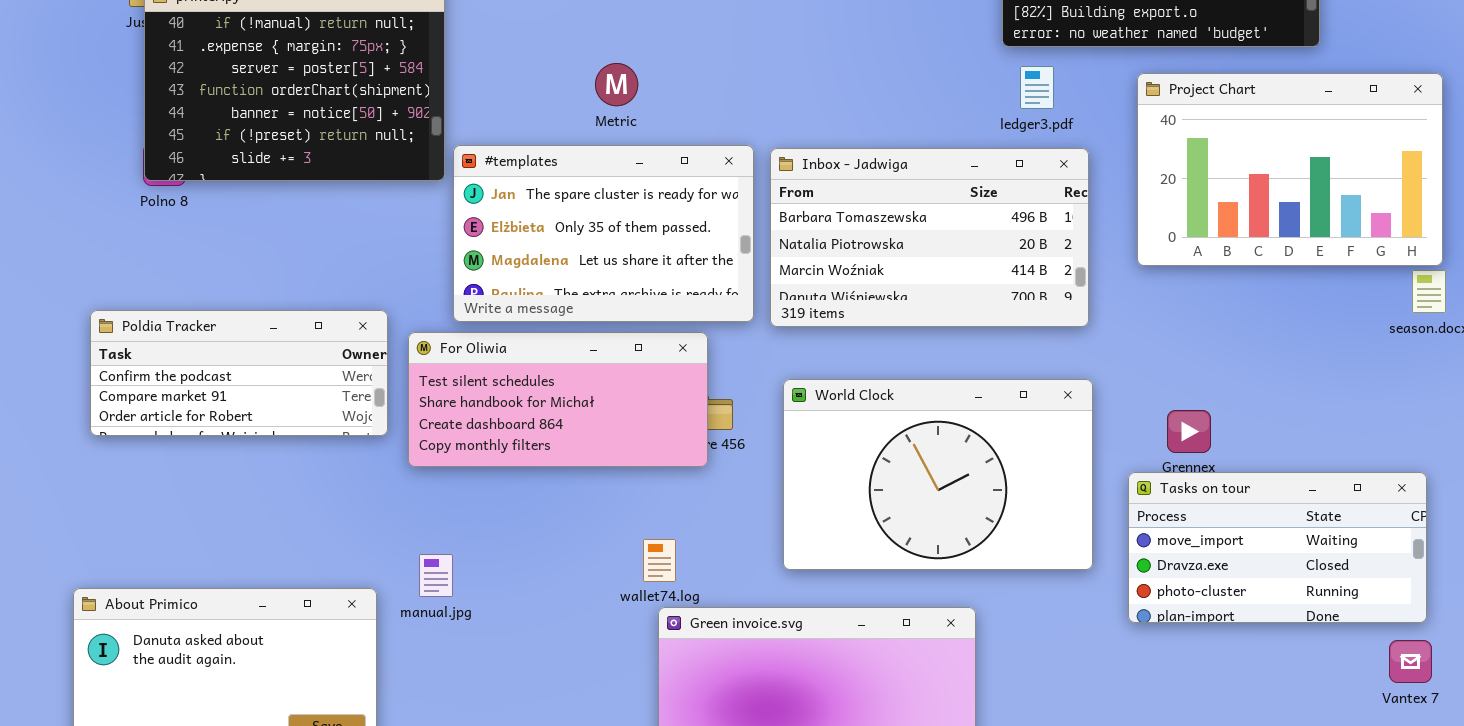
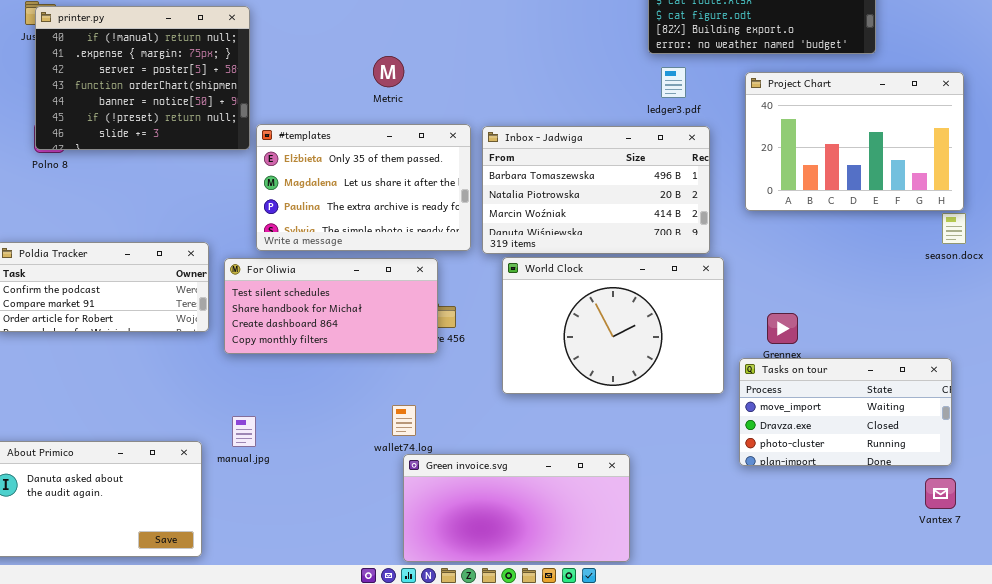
Metric: [595,63,638,106] -> [373,56,404,87], moved
#templates: [453,145,754,322] -> [256,124,471,251], scrolled down 1 row
World Clock: [783,379,1093,570] -> [502,257,724,394], moved

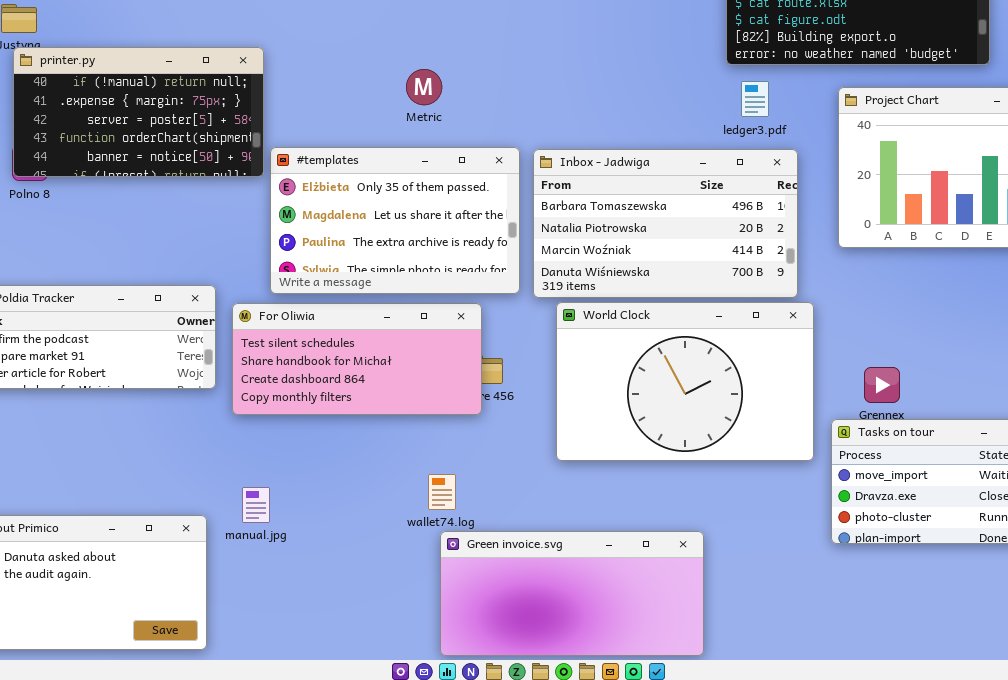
printer.py: [35,6,250,150] -> [13,47,264,177], resized

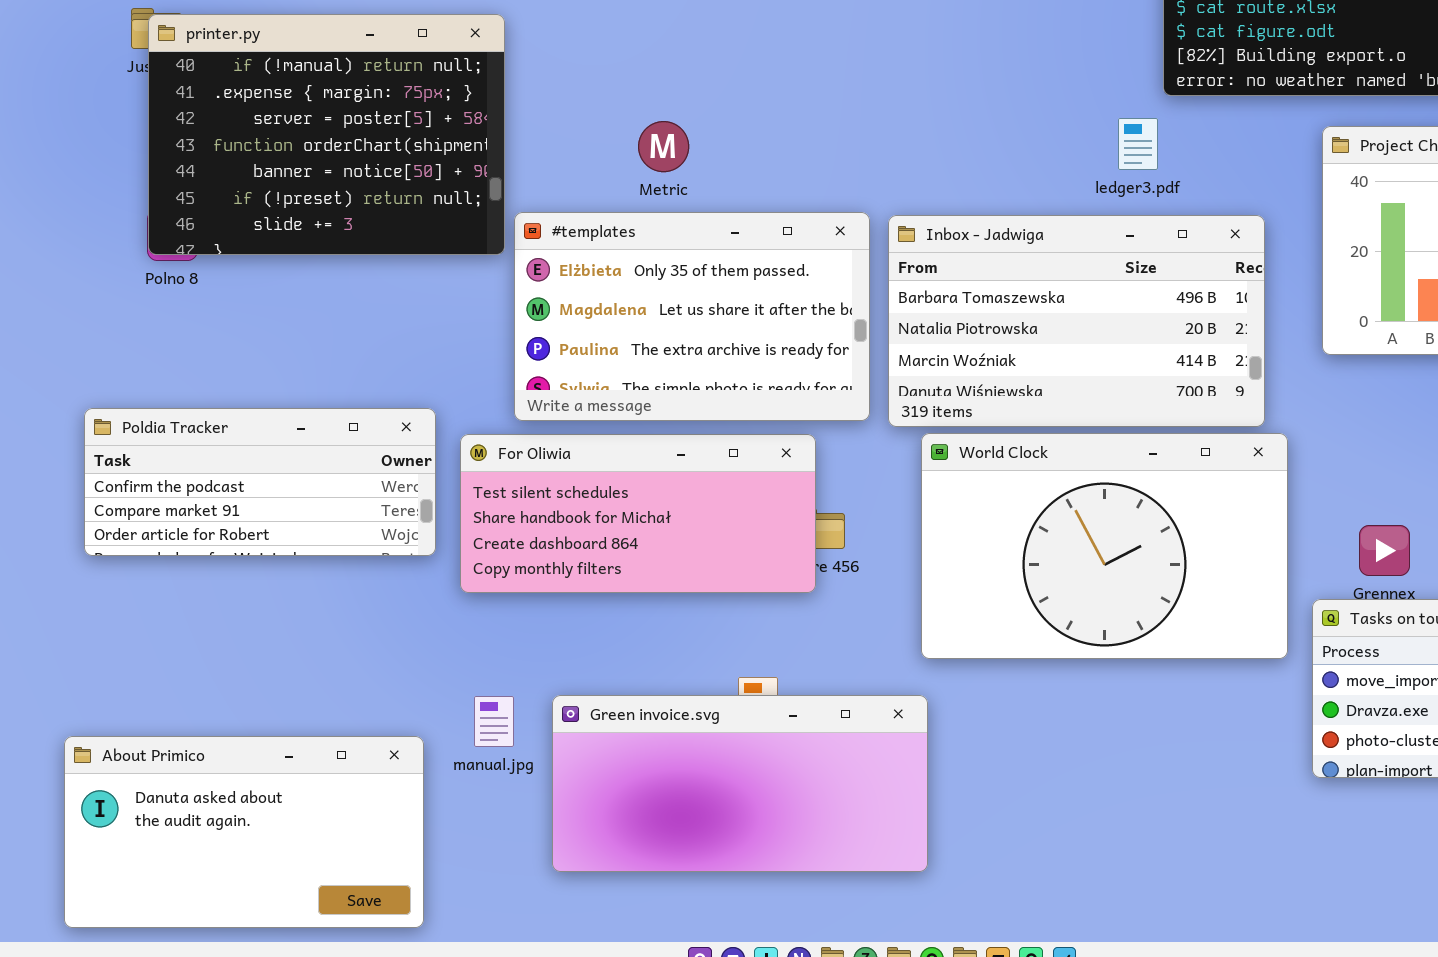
printer.py: [13,47,264,177] -> [148,14,505,255], resized
Metric: [406,69,442,105] -> [638,121,689,172], moved
ledger3.pdf: [741,81,769,117] -> [1118,118,1158,170], moved
Green invoice.svg: [440,531,704,656] -> [552,695,928,872], moved

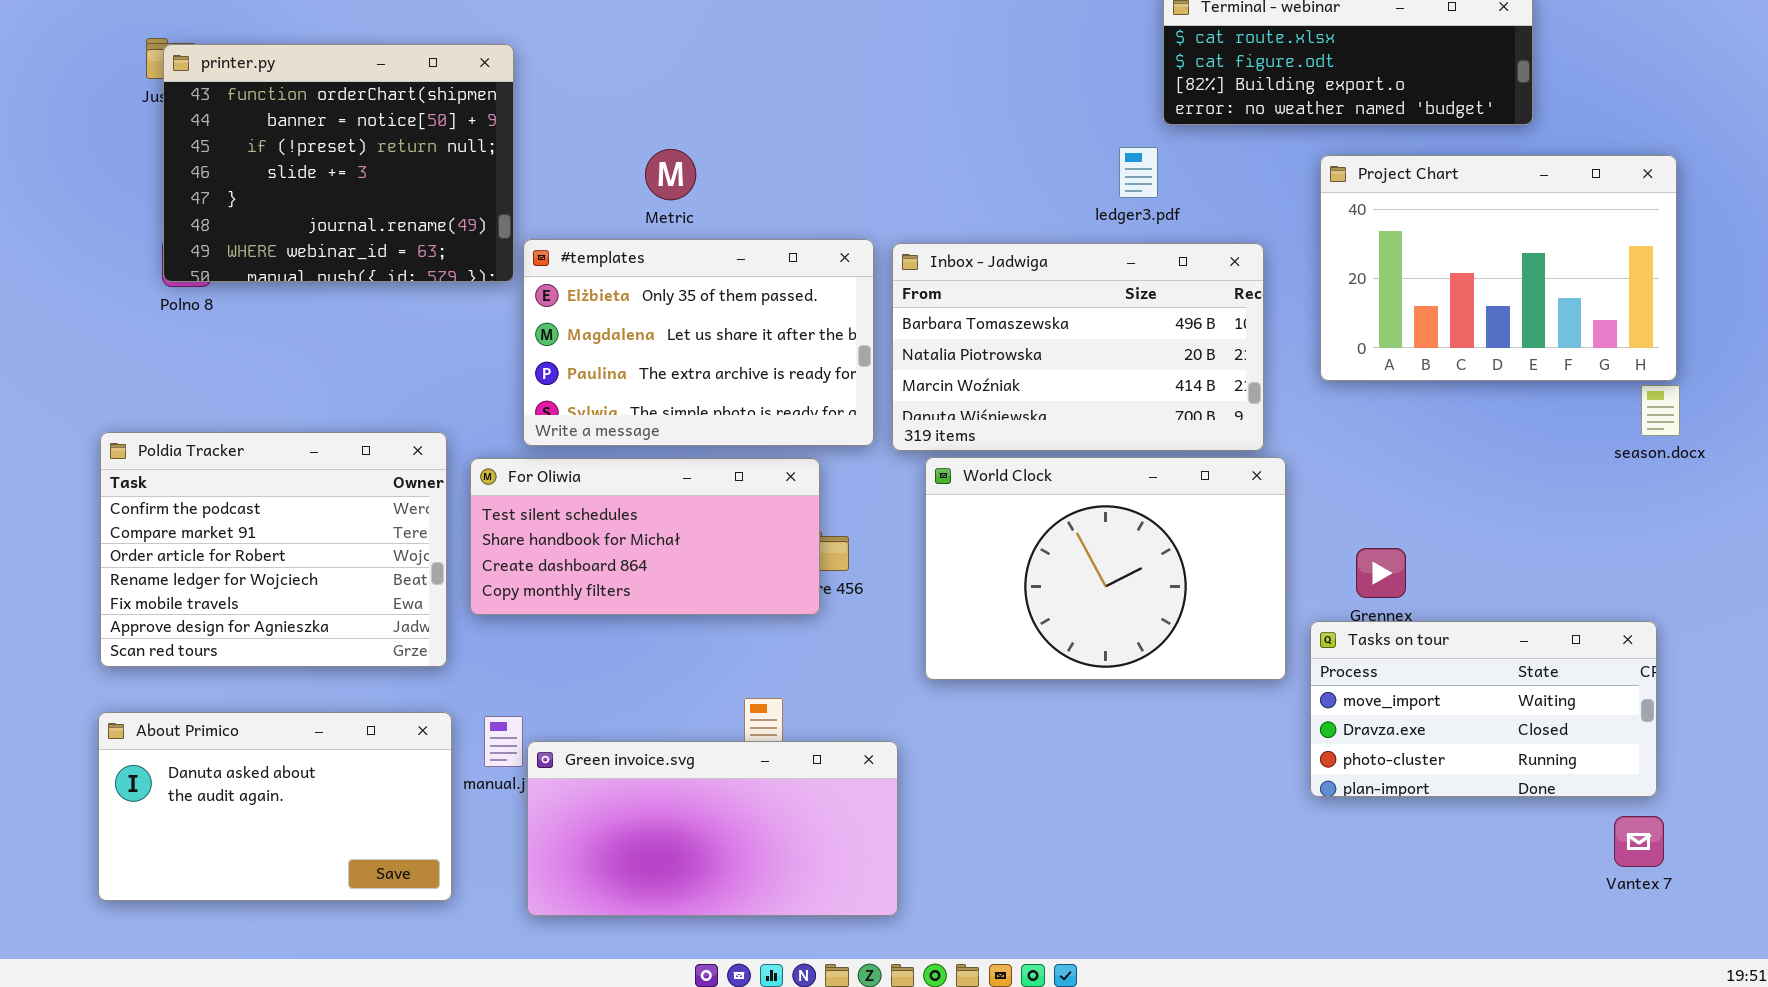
printer.py: [148,14,505,255] -> [163,44,514,282], scrolled down 3 rows
Poldia Tracker: [84,408,436,556] -> [100,432,447,667], resized
Green invoice.svg: [552,695,928,872] -> [527,741,898,916], moved
About Primico: [64,736,424,928] -> [98,712,452,901], moved

